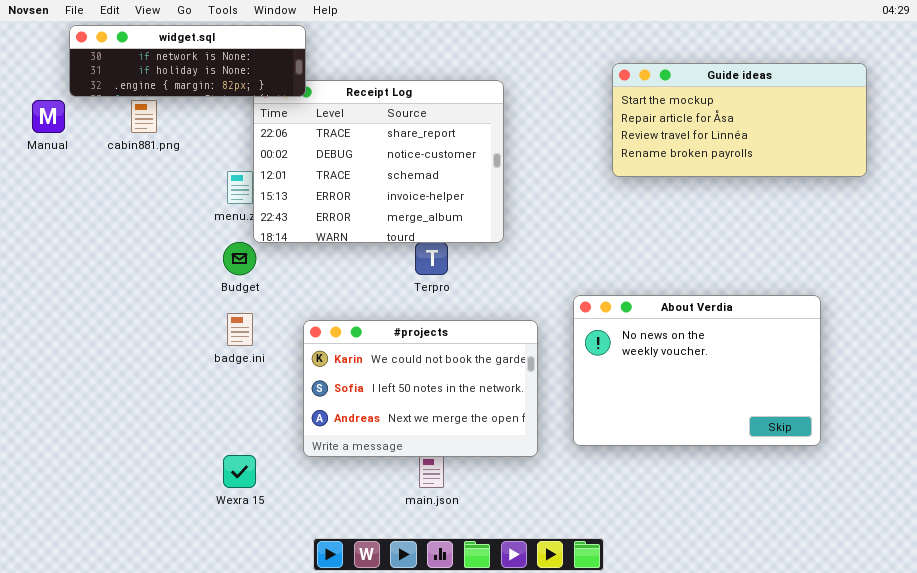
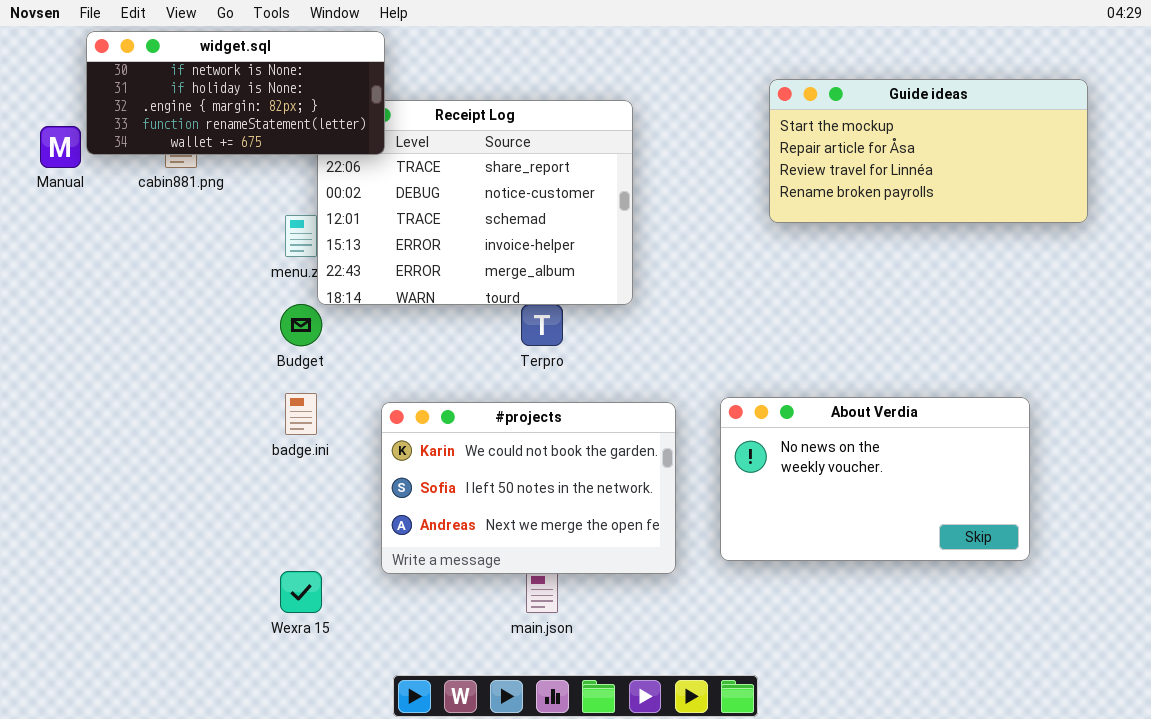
widget.sql: [69,25,306,97] -> [86,31,385,155], resized
About Verdia: [573,295,821,446] -> [720,397,1030,561], resized

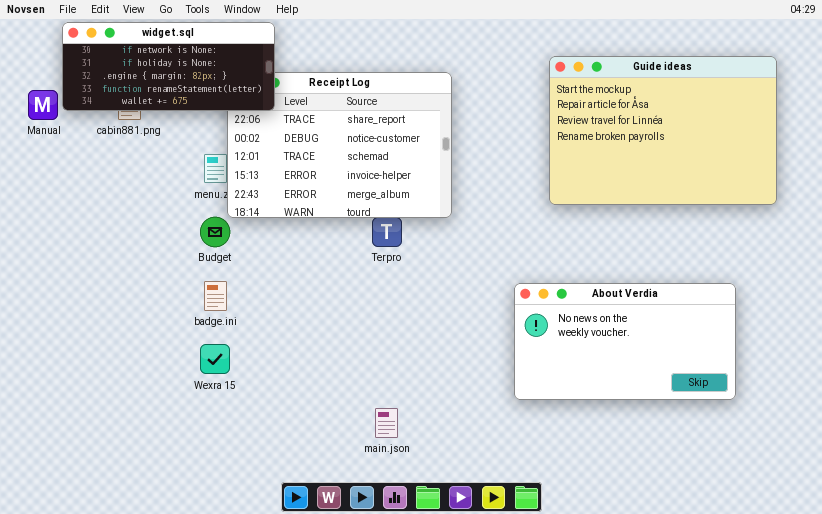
Guide ideas: [769,79,1088,223] -> [549,56,777,205], resized
#projects: [381,402,676,574] -> none, closed
Wexra 15: [280,571,322,613] -> [200,344,230,374], moved

